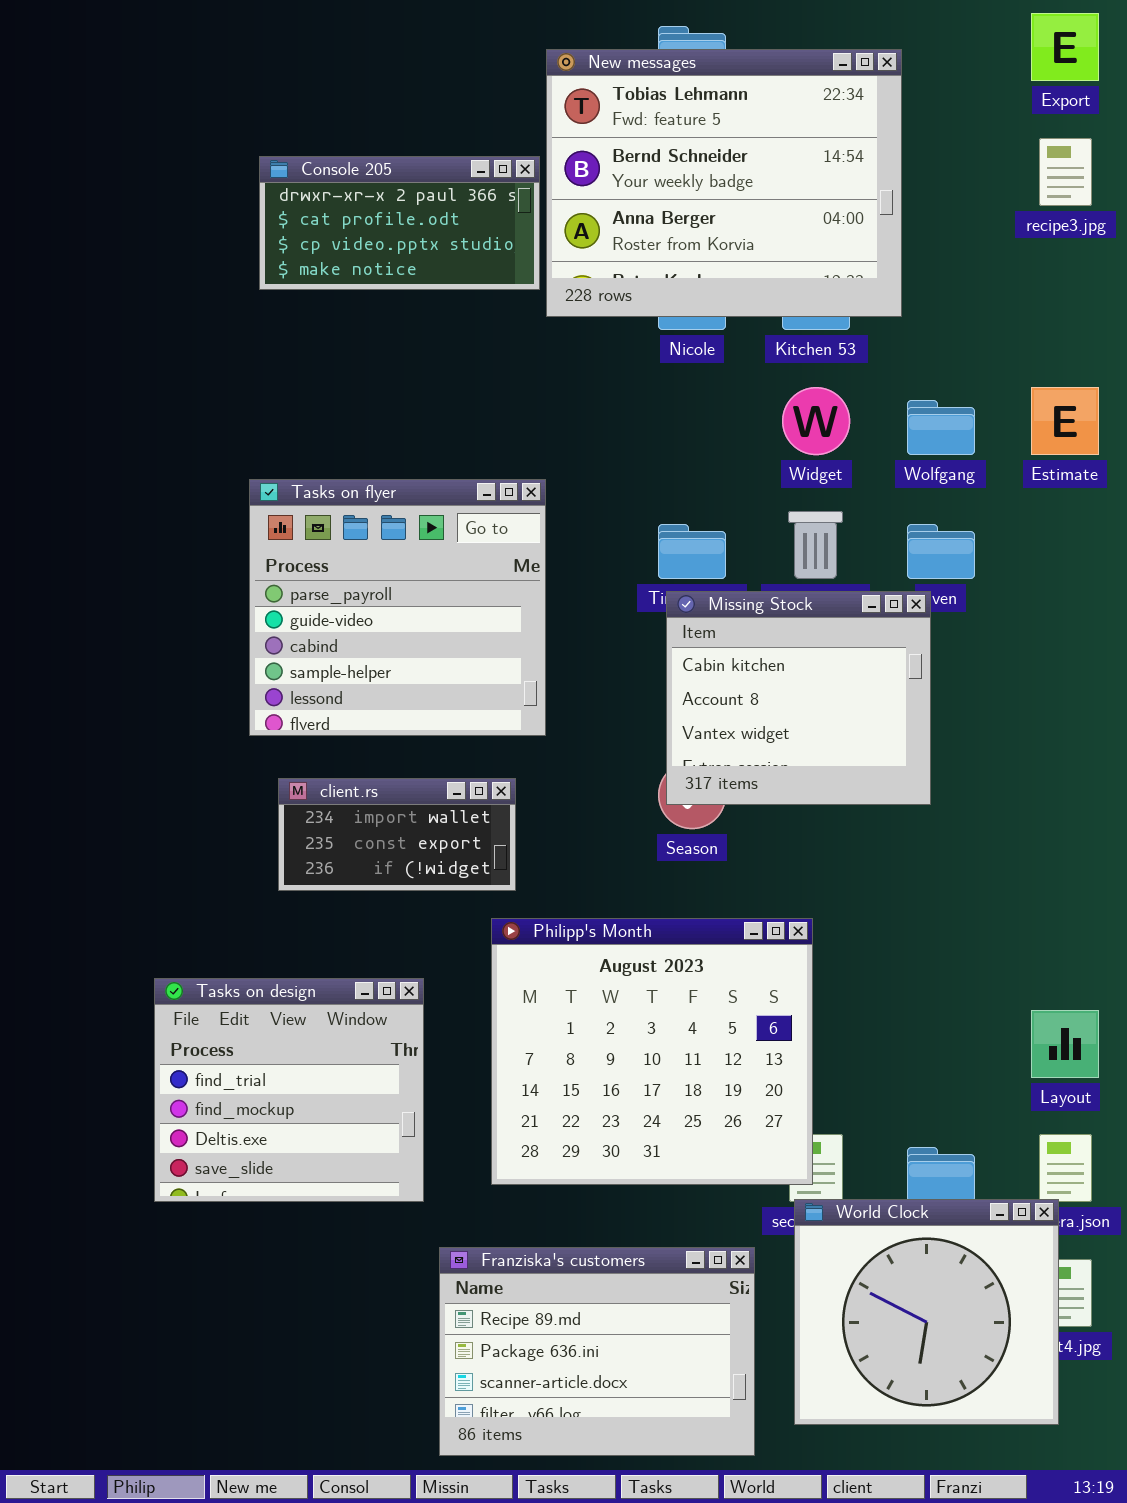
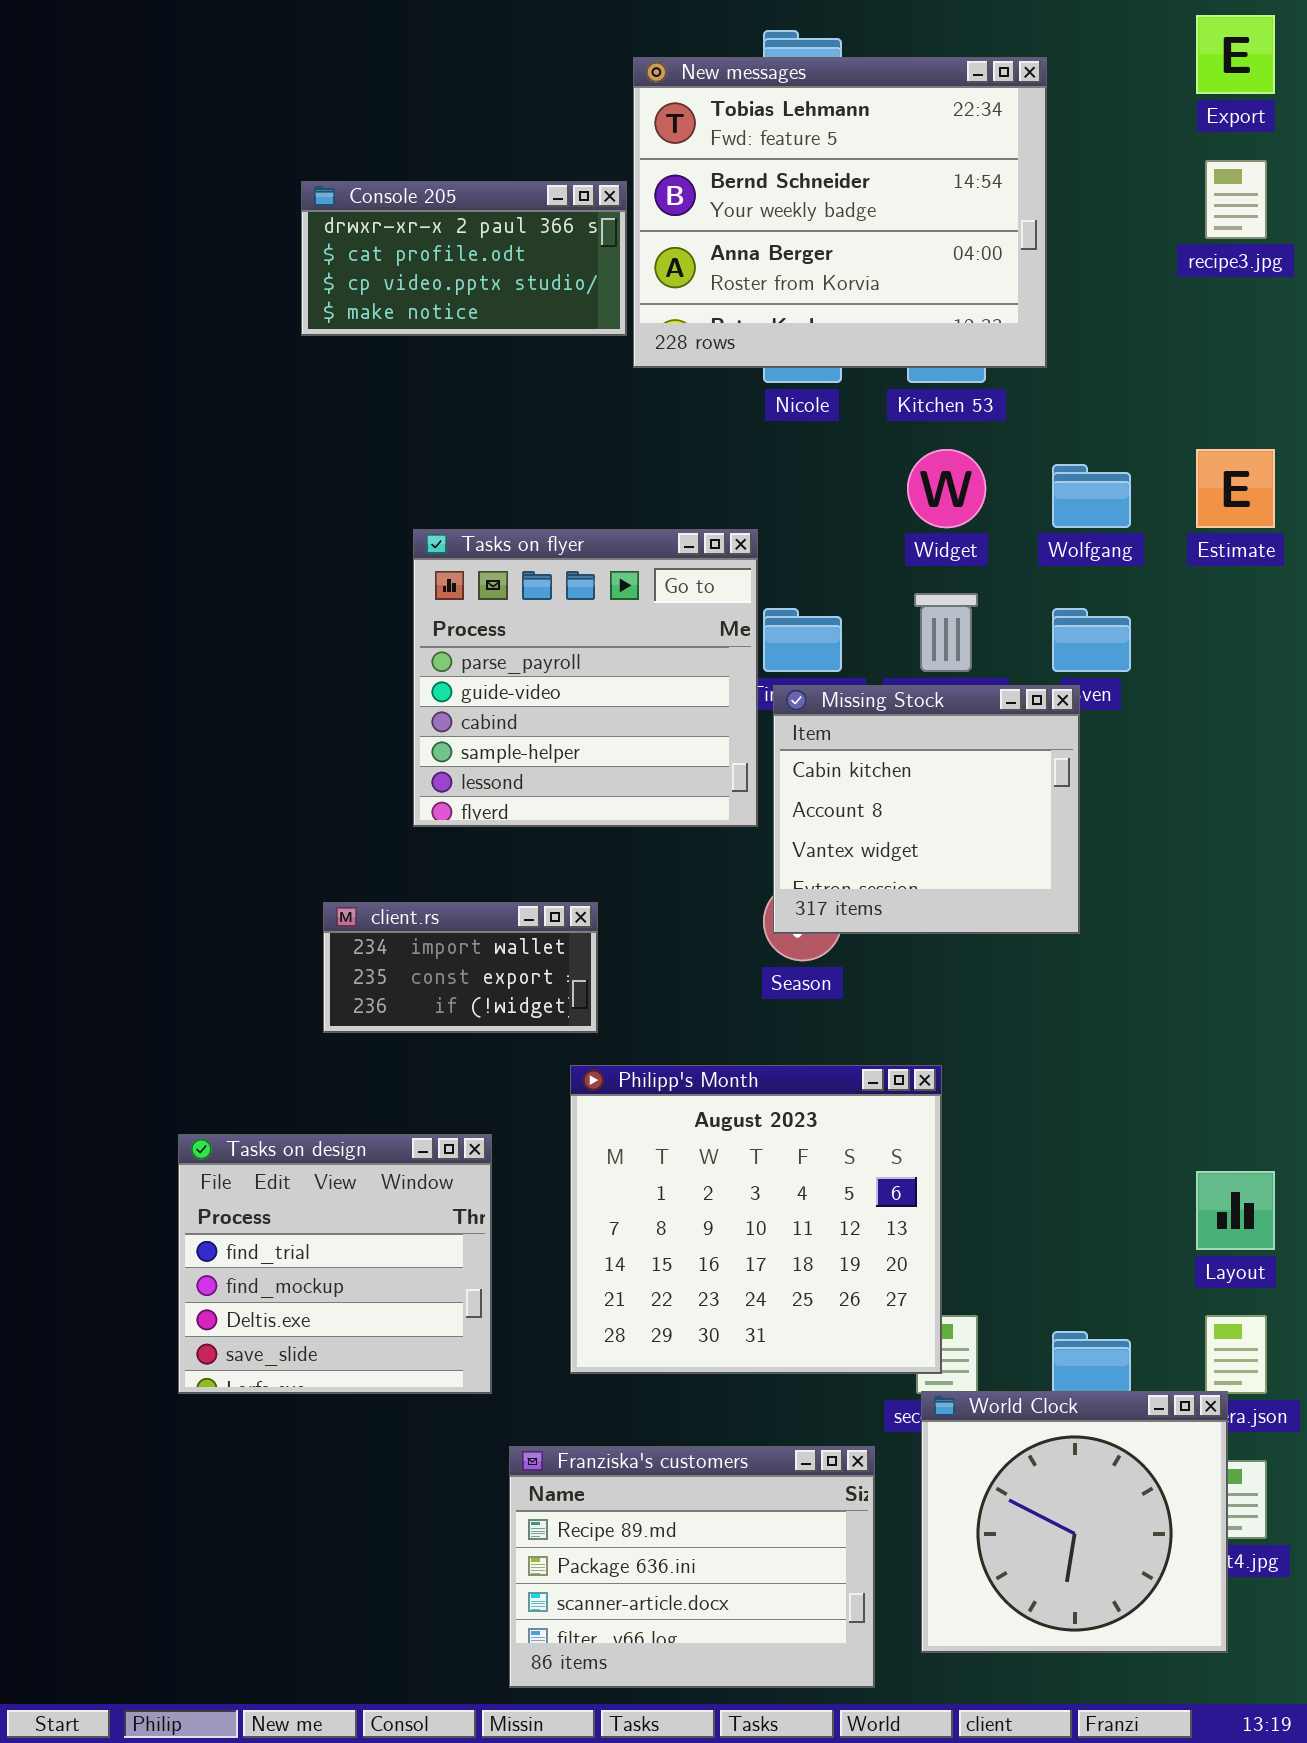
Tasks on flyer: [249,479,546,736] -> [413,529,758,827], moved

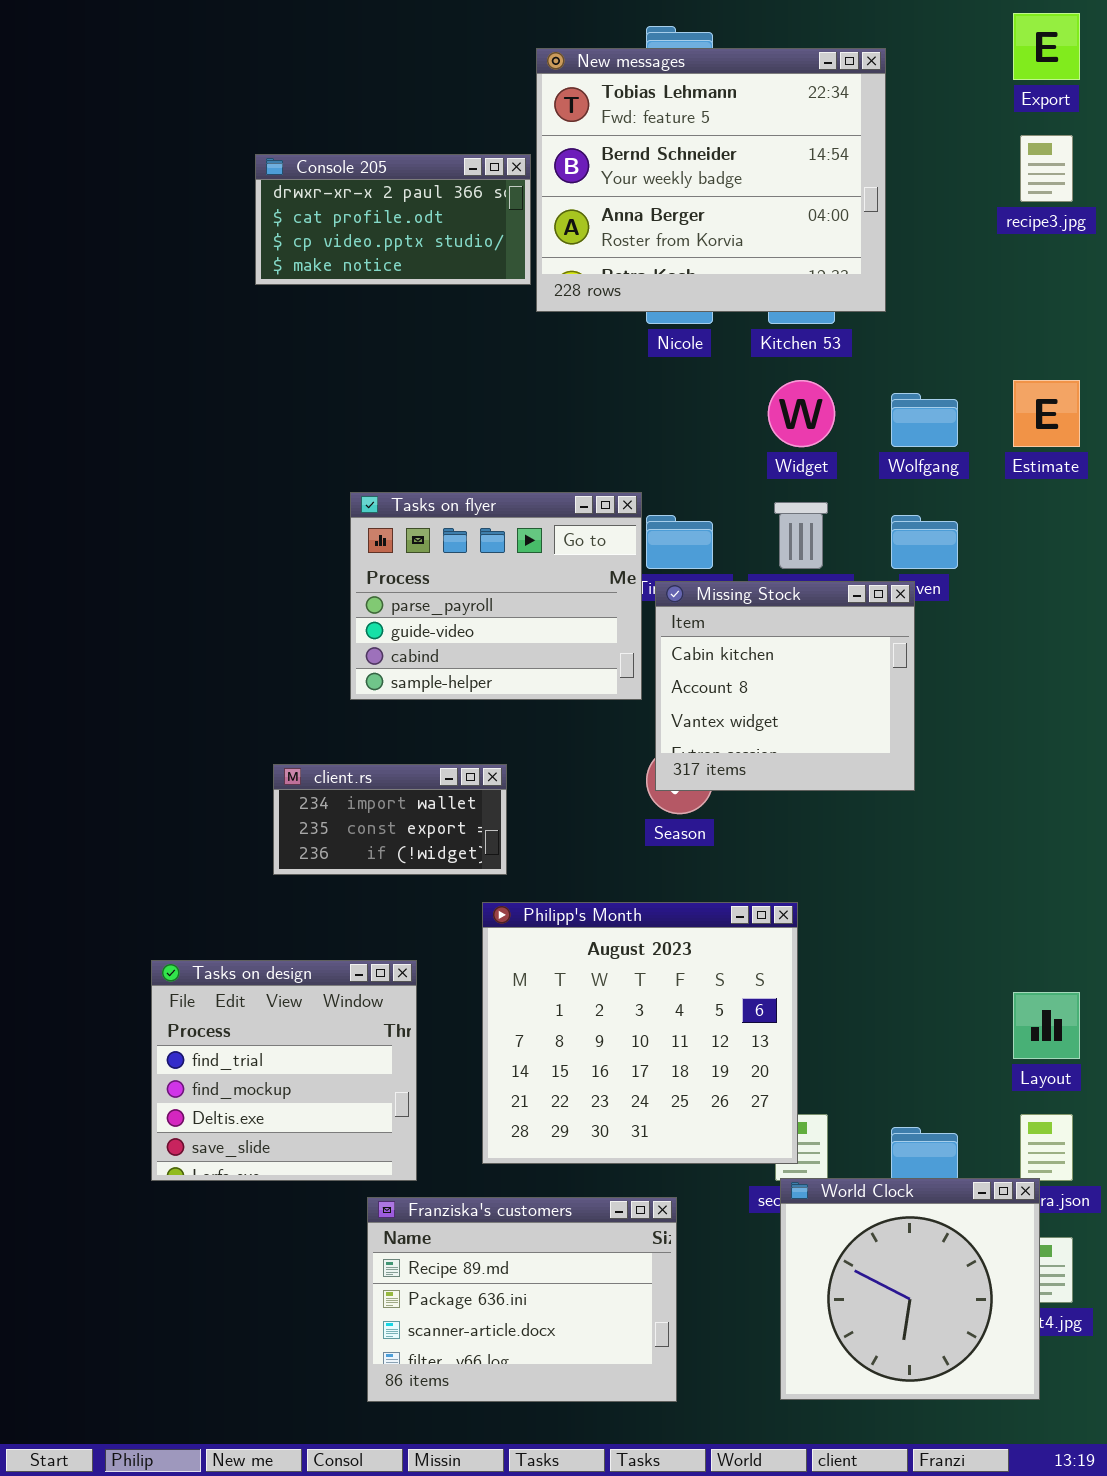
Tasks on flyer: [413,529,758,827] -> [350,492,642,700], resized
Franziska's customers: [509,1446,875,1688] -> [367,1197,677,1402], moved

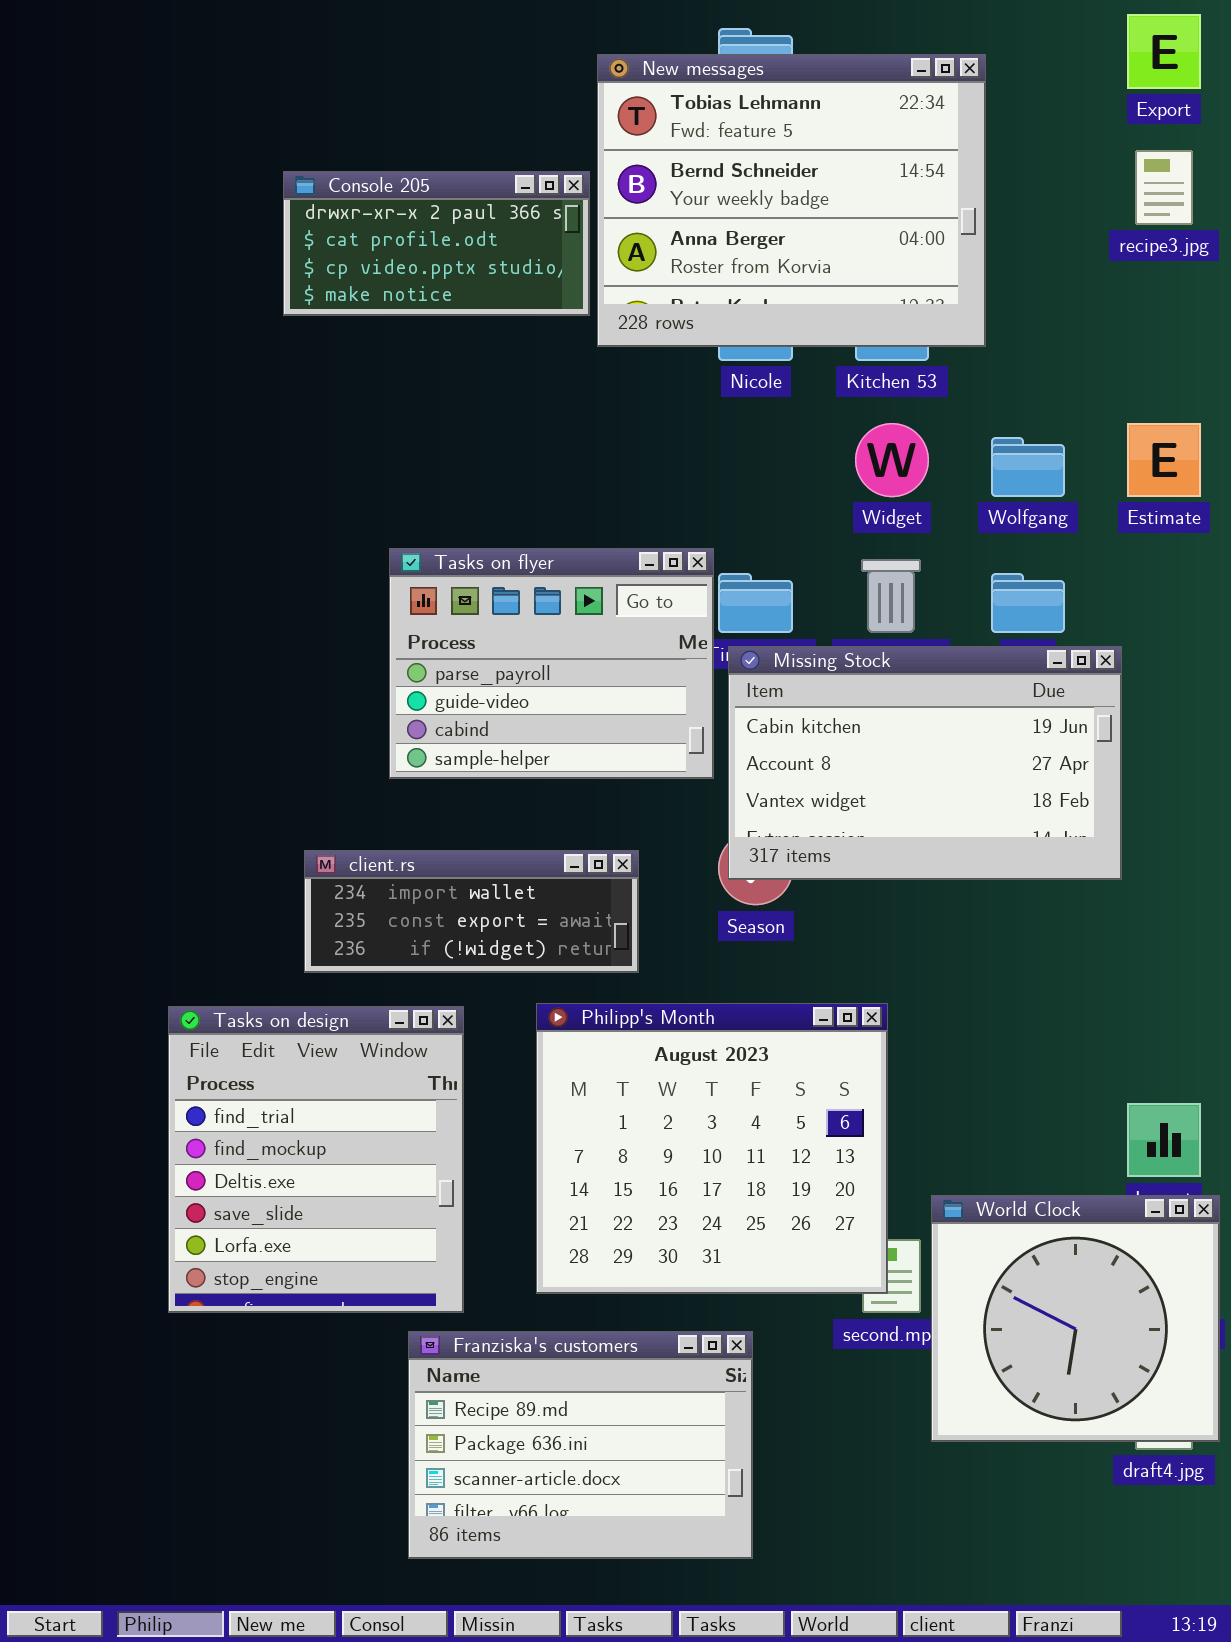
Missing Stock: [655,581,915,791] -> [728,646,1122,880], resized
client.rs: [273,764,507,875] -> [304,850,639,973], resized
Tasks on design: [151,960,417,1181] -> [168,1006,464,1313], resized
World Clock: [780,1178,1040,1400] -> [931,1195,1220,1442], moved

